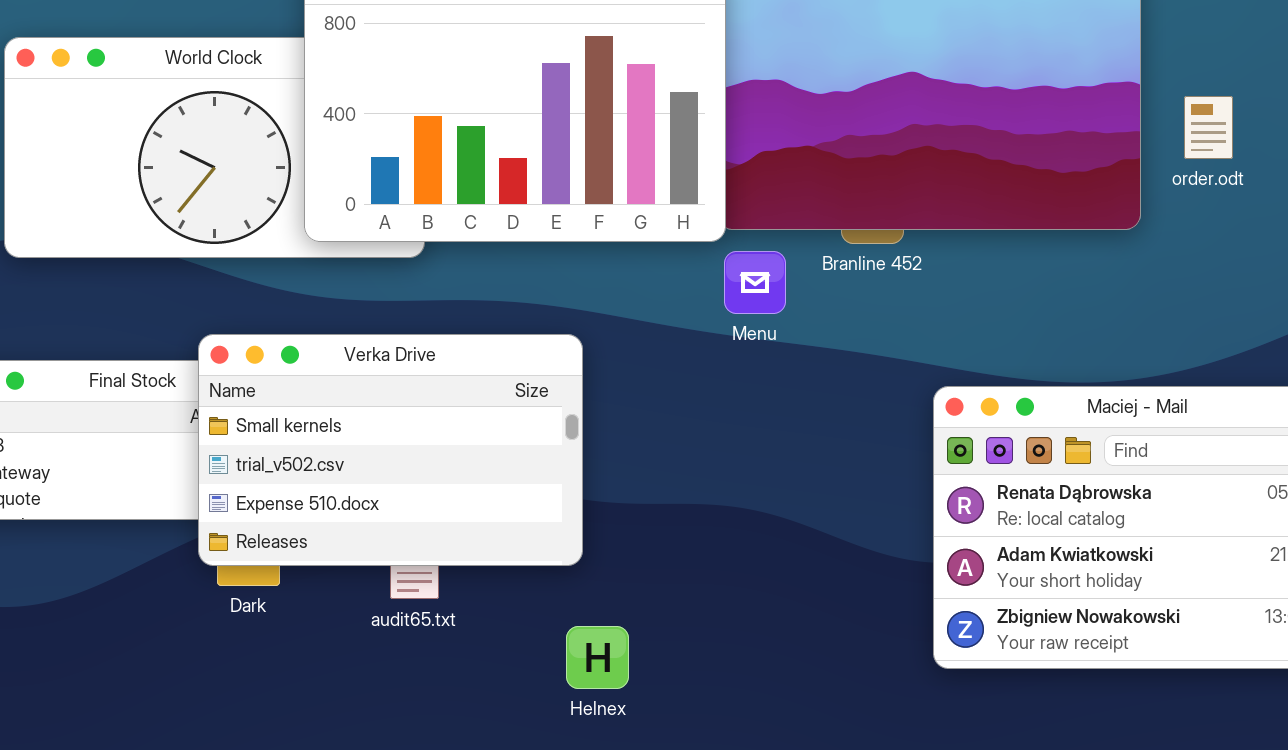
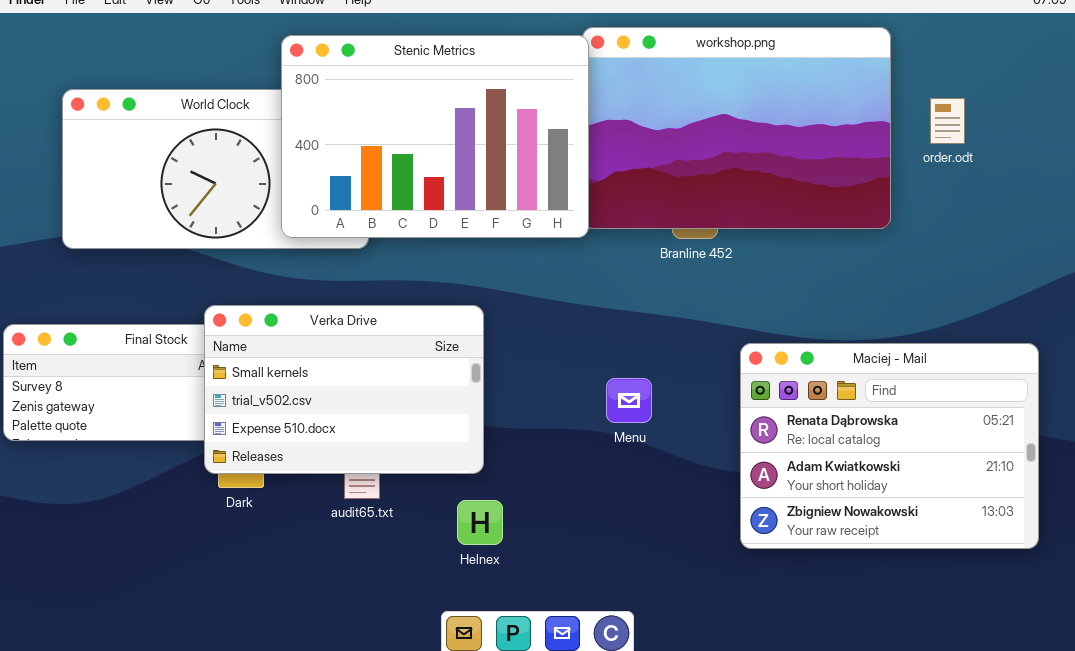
order.odt: [1184,96,1233,159] -> [930,98,965,144], moved
Menu: [724,251,786,314] -> [606,378,652,423], moved
Helnex: [566,626,629,689] -> [457,500,503,545], moved

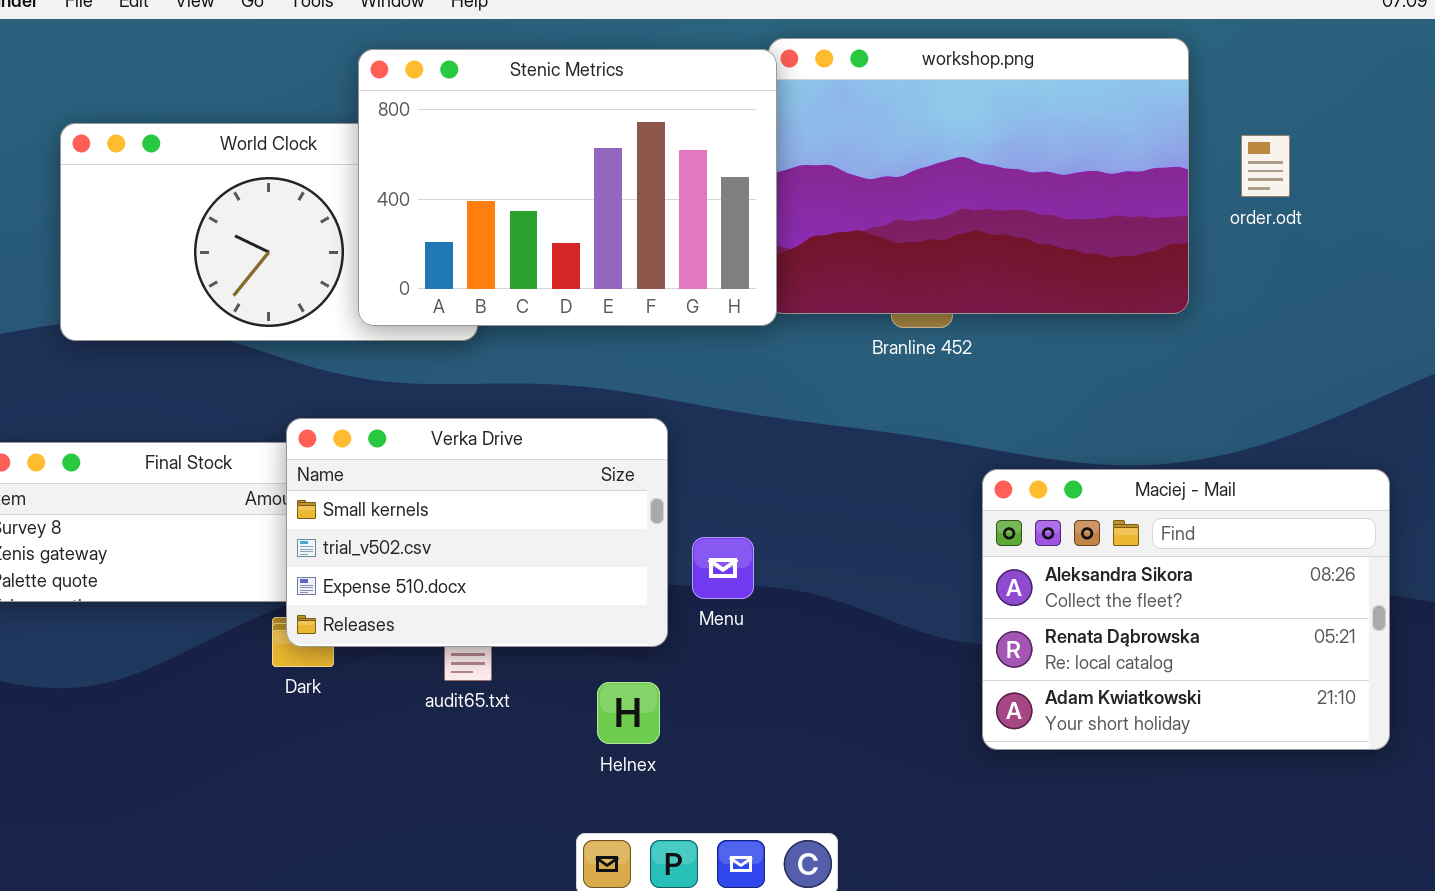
Verka Drive: [204,305,484,474] -> [286,418,668,647], moved
Maciej - Mail: [740,343,1039,549] -> [982,469,1390,750], scrolled up 1 row
Menu: [606,378,652,423] -> [692,537,754,599], moved

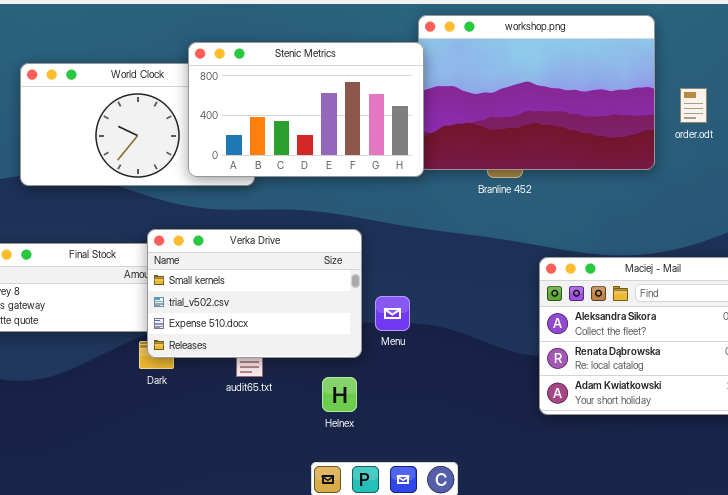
Stenic Metrics: [358,49,777,326] -> [188,42,424,177], resized
order.odt: [1241,135,1290,197] -> [680,88,707,123], moved

